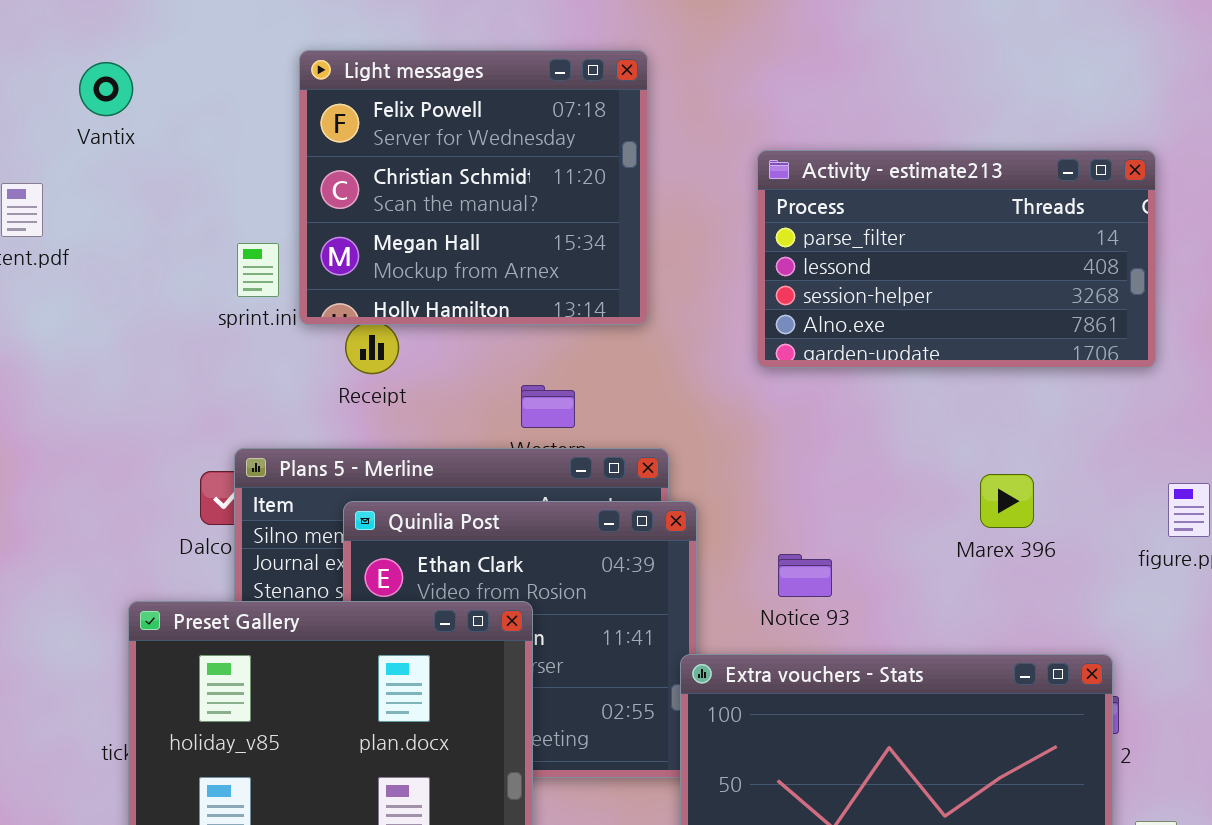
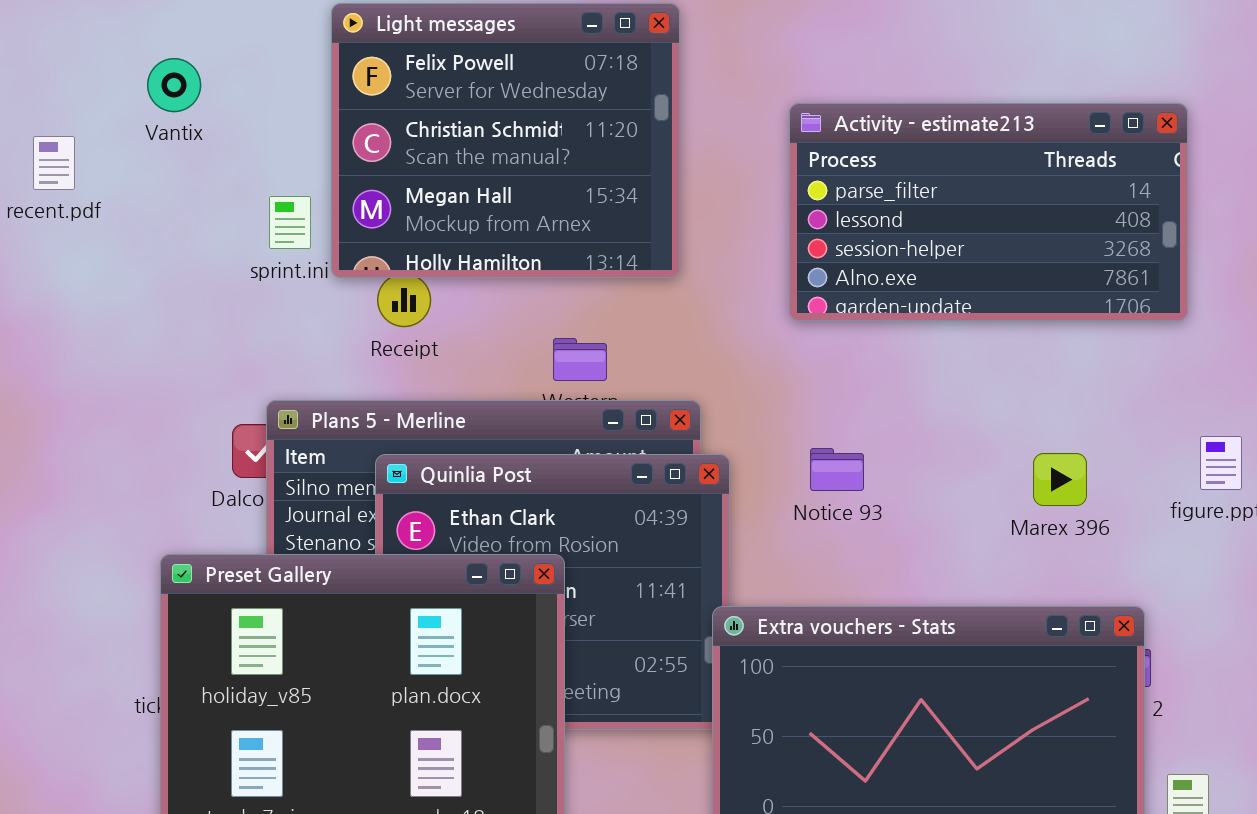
Vantix: [79,62,133,116] -> [147,58,201,112], moved
Marex 396: [980,474,1034,528] -> [1033,453,1087,506], moved
Notice 93: [778,554,832,597] -> [810,448,864,491], moved

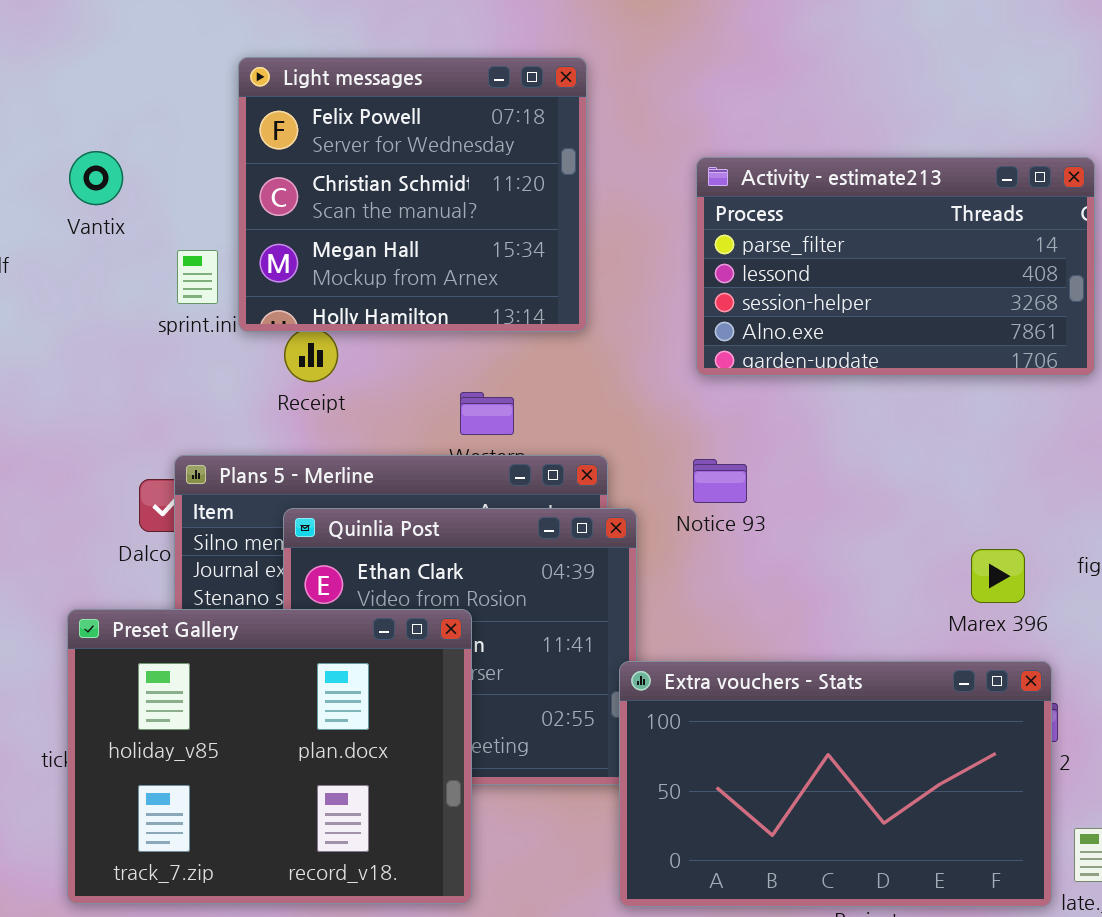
Vantix: [147,58,201,112] -> [69,151,123,205], moved
Notice 93: [810,448,864,491] -> [693,459,747,503], moved
Marex 396: [1033,453,1087,506] -> [971,549,1025,603], moved

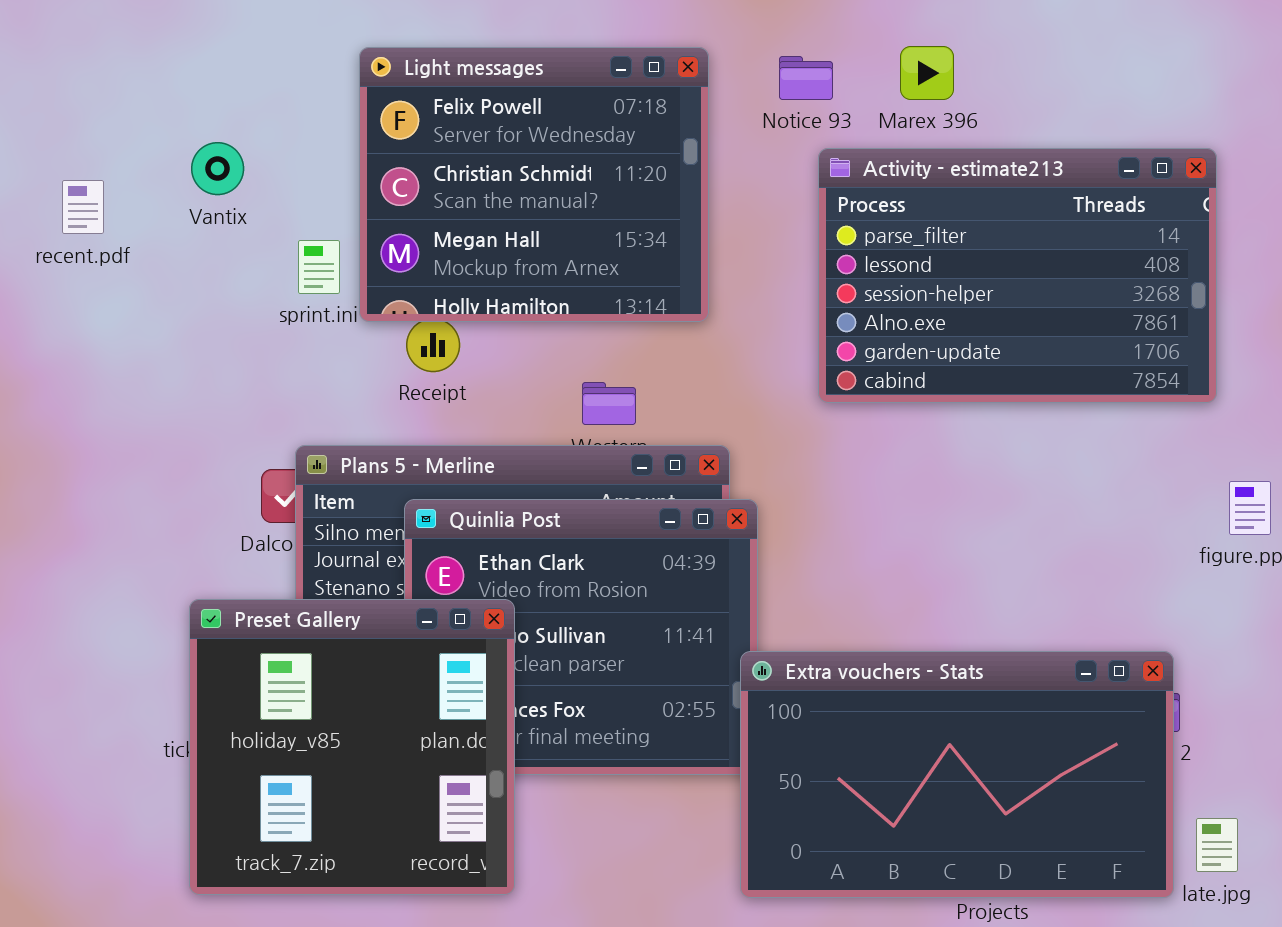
Activity - estimate213: [696,157,1095,376] -> [818,148,1217,403], resized
Notice 93: [693,459,747,503] -> [779,56,833,100], moved
Marex 396: [971,549,1025,603] -> [900,46,954,100], moved
Preset Gallery: [67,609,472,904] -> [189,599,515,895], resized

